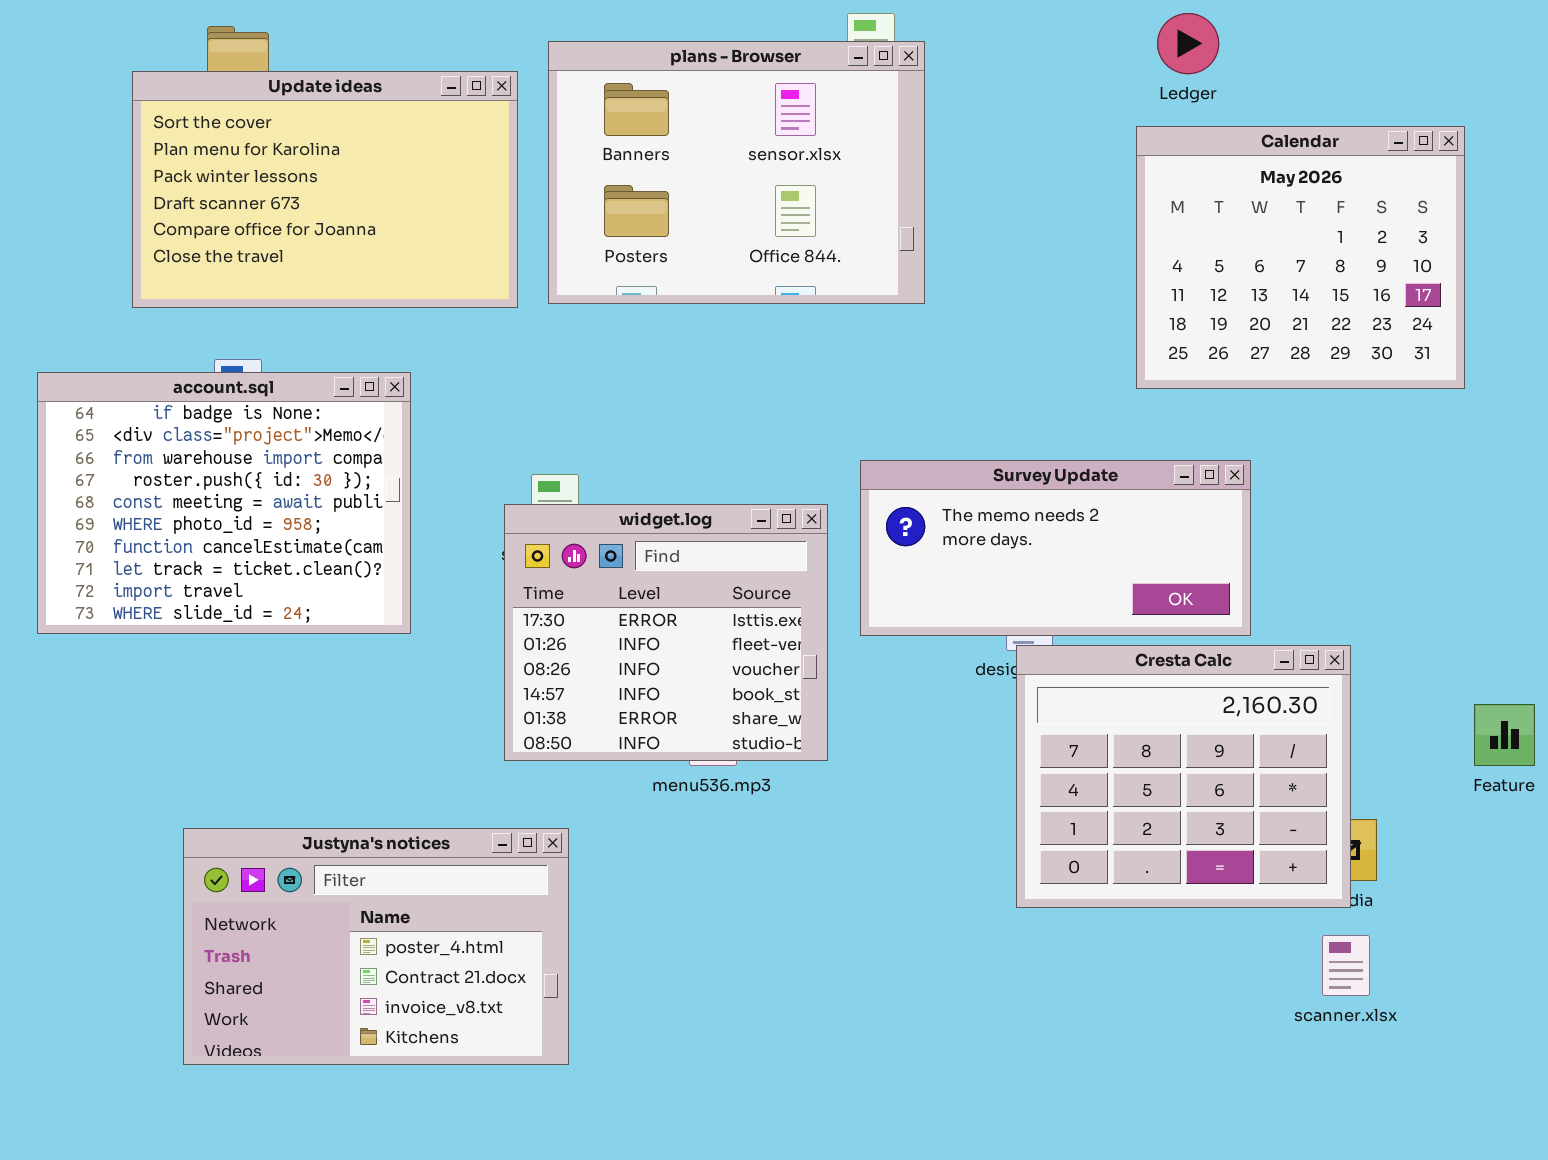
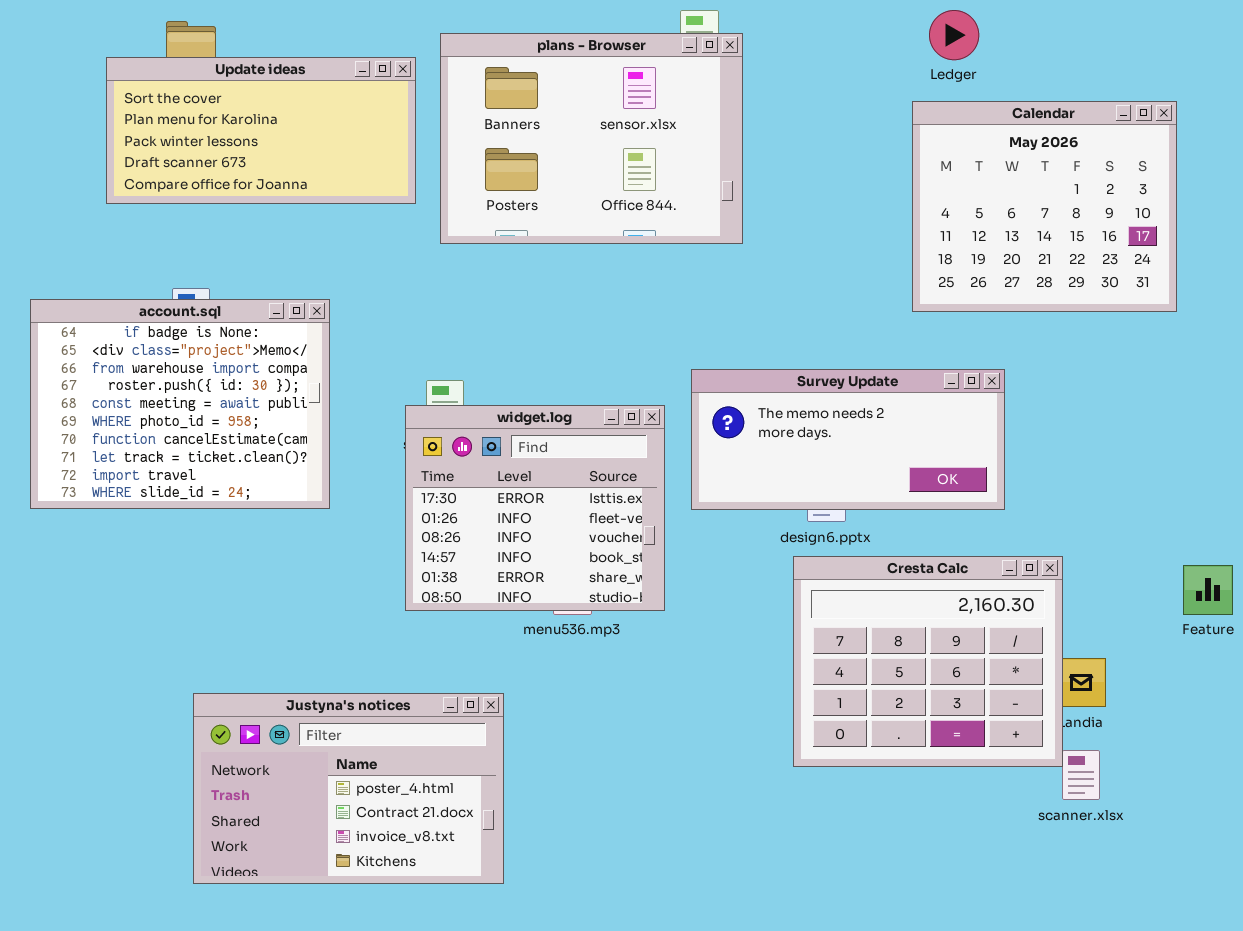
Update ideas: [132,71,518,308] -> [106,57,416,204], resized
Cresta Calc: [1016,645,1351,908] -> [793,556,1063,767], moved
Justyna's notices: [183,828,569,1065] -> [193,693,504,884], moved

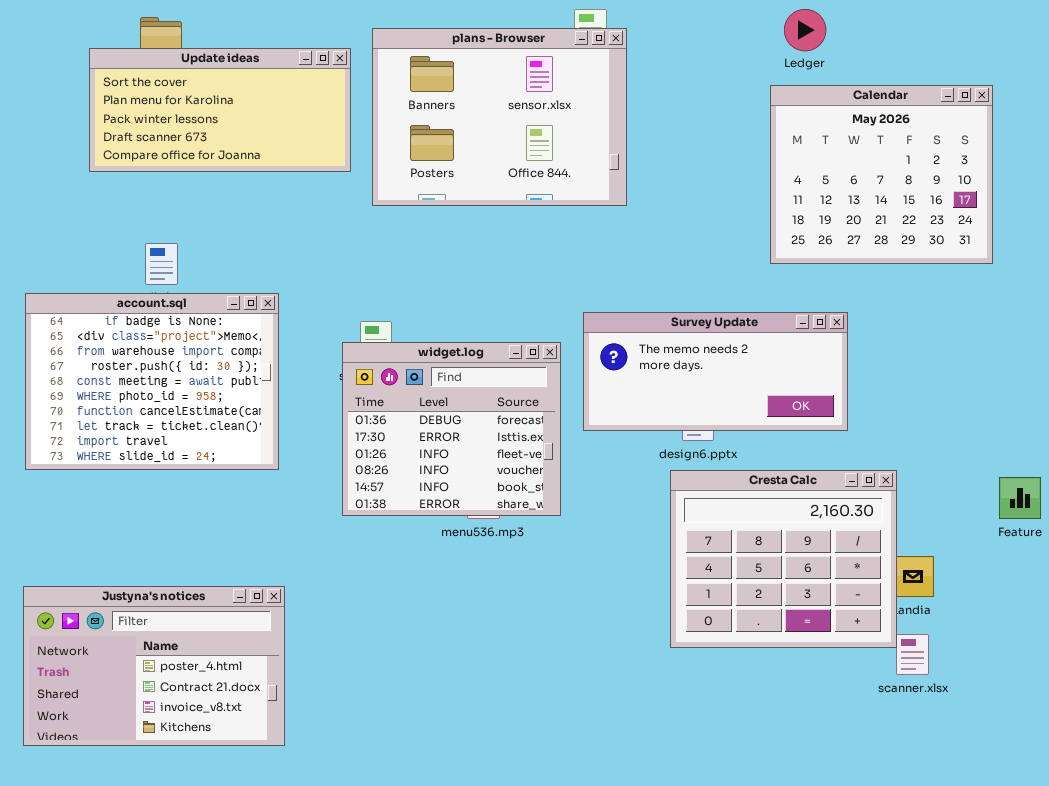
account.sql: [30,299,330,509] -> [25,293,279,470], moved
widget.log: [405,405,665,611] -> [342,342,561,516], scrolled up 1 row
Justyna's notices: [193,693,504,884] -> [23,586,285,746], moved

